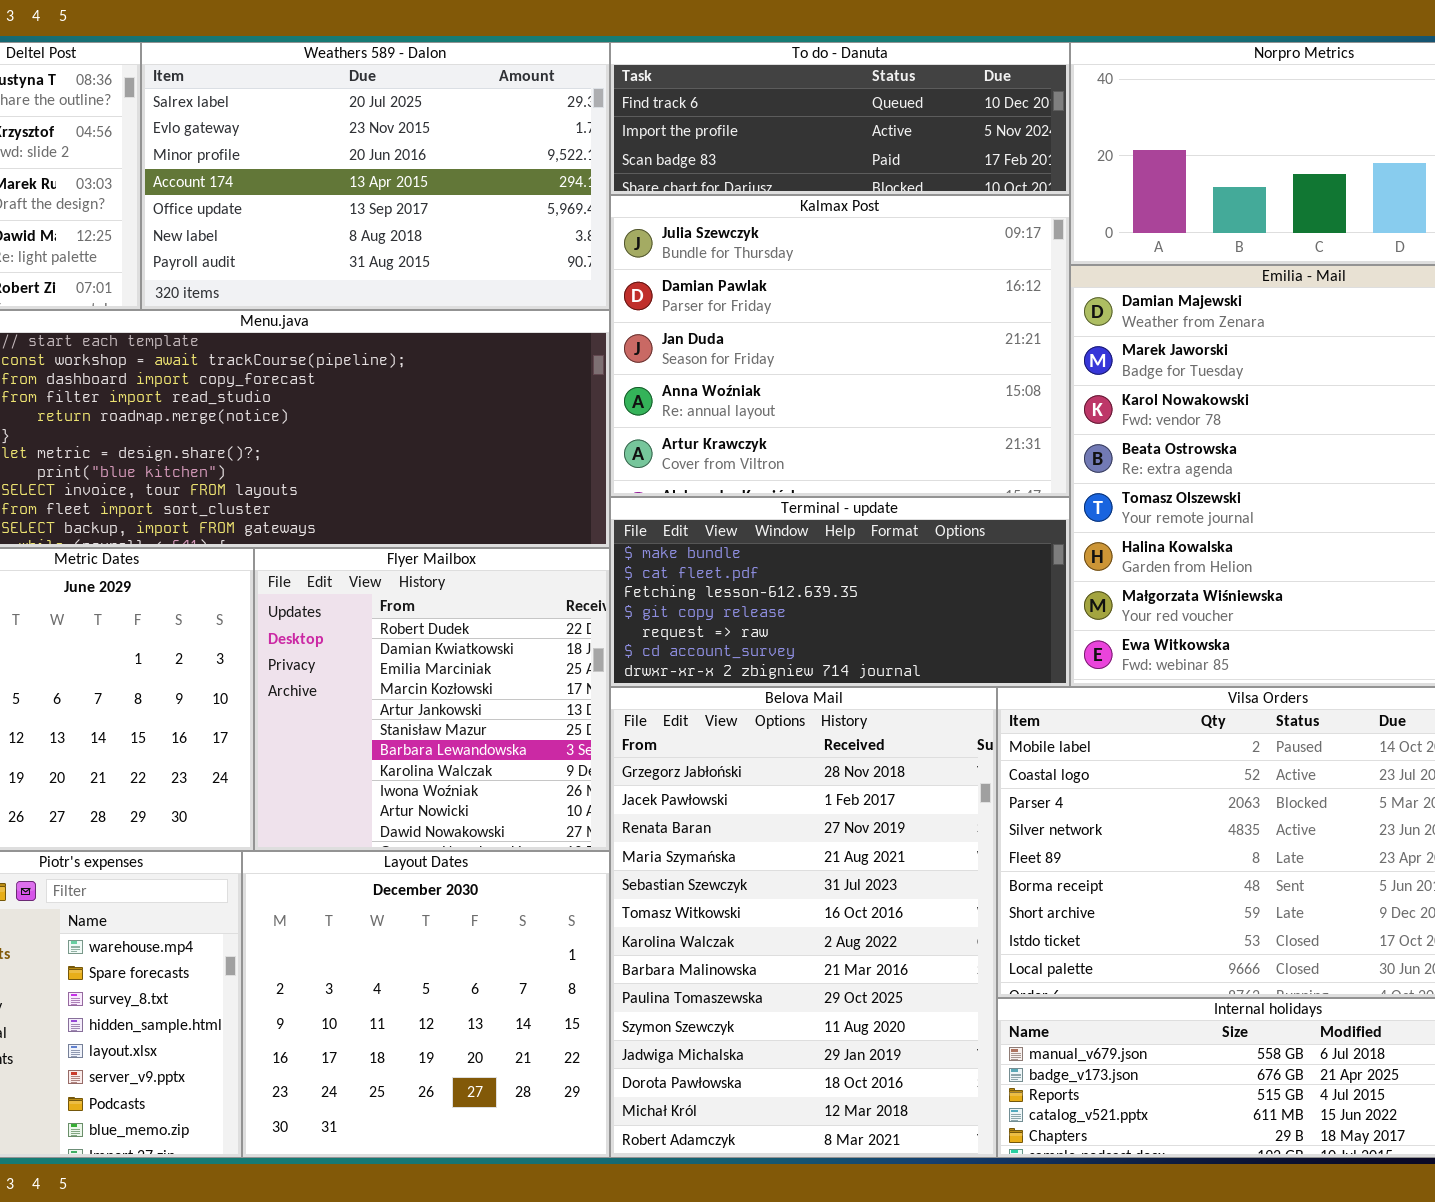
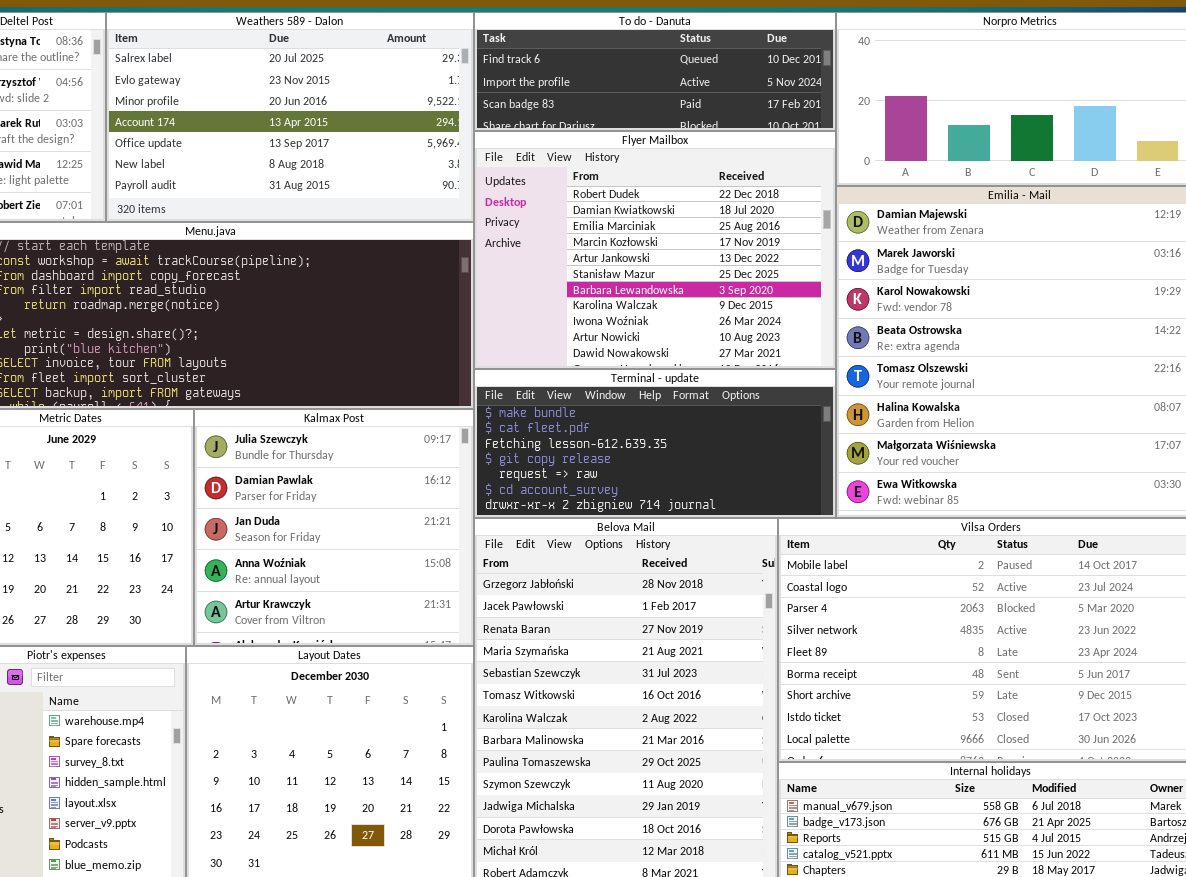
Kalmax Post: [610,195,1070,497] -> [194,409,474,646], moved, resized
Flyer Mailbox: [254,548,610,851] -> [474,131,836,369], moved, resized

